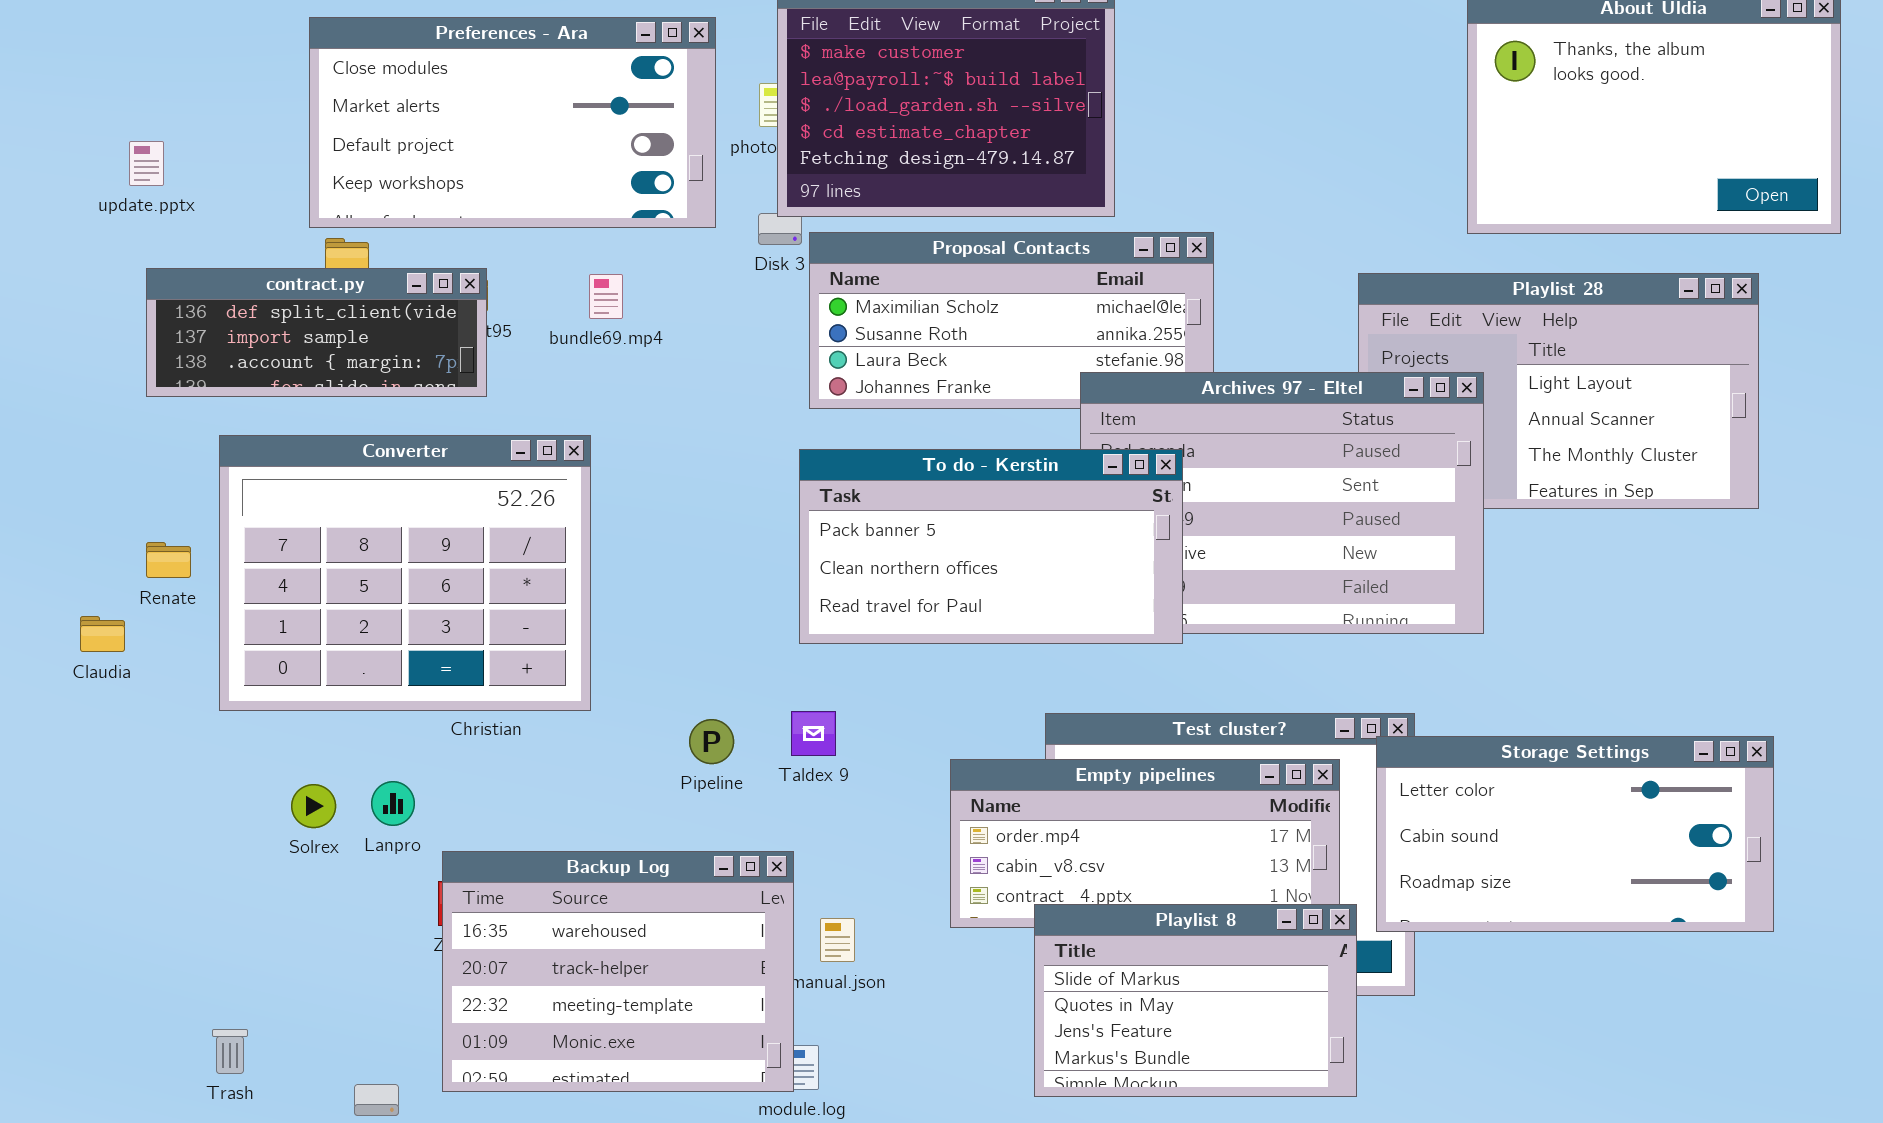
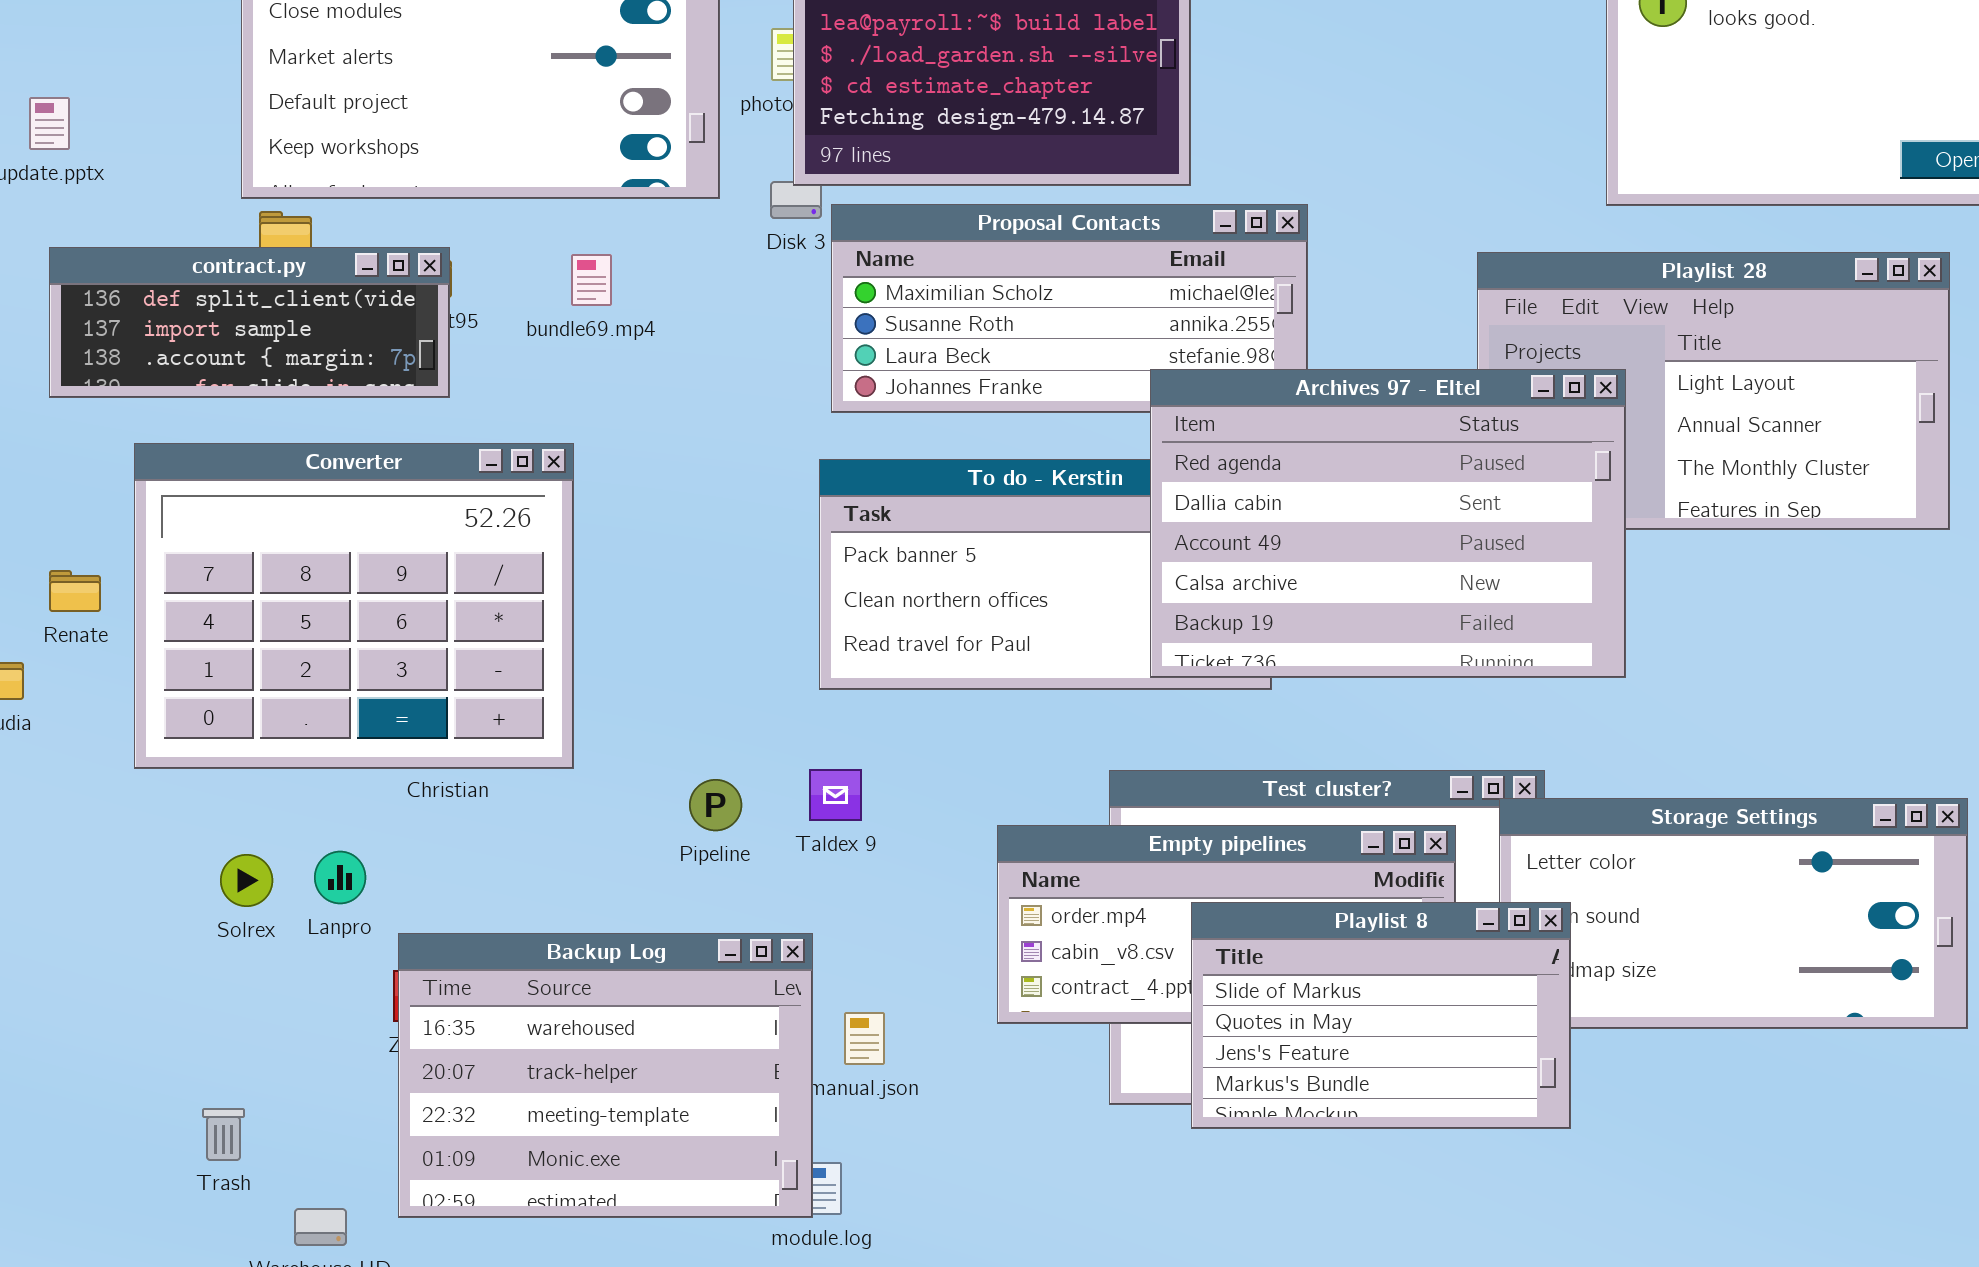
Archives 97 - Eltel: [1080,372,1484,634] -> [1150,369,1626,678], raised
Playlist 8: [1034,904,1357,1097] -> [1191,902,1571,1129], moved
Trash: [212,1029,248,1074] -> [202,1108,245,1161], moved

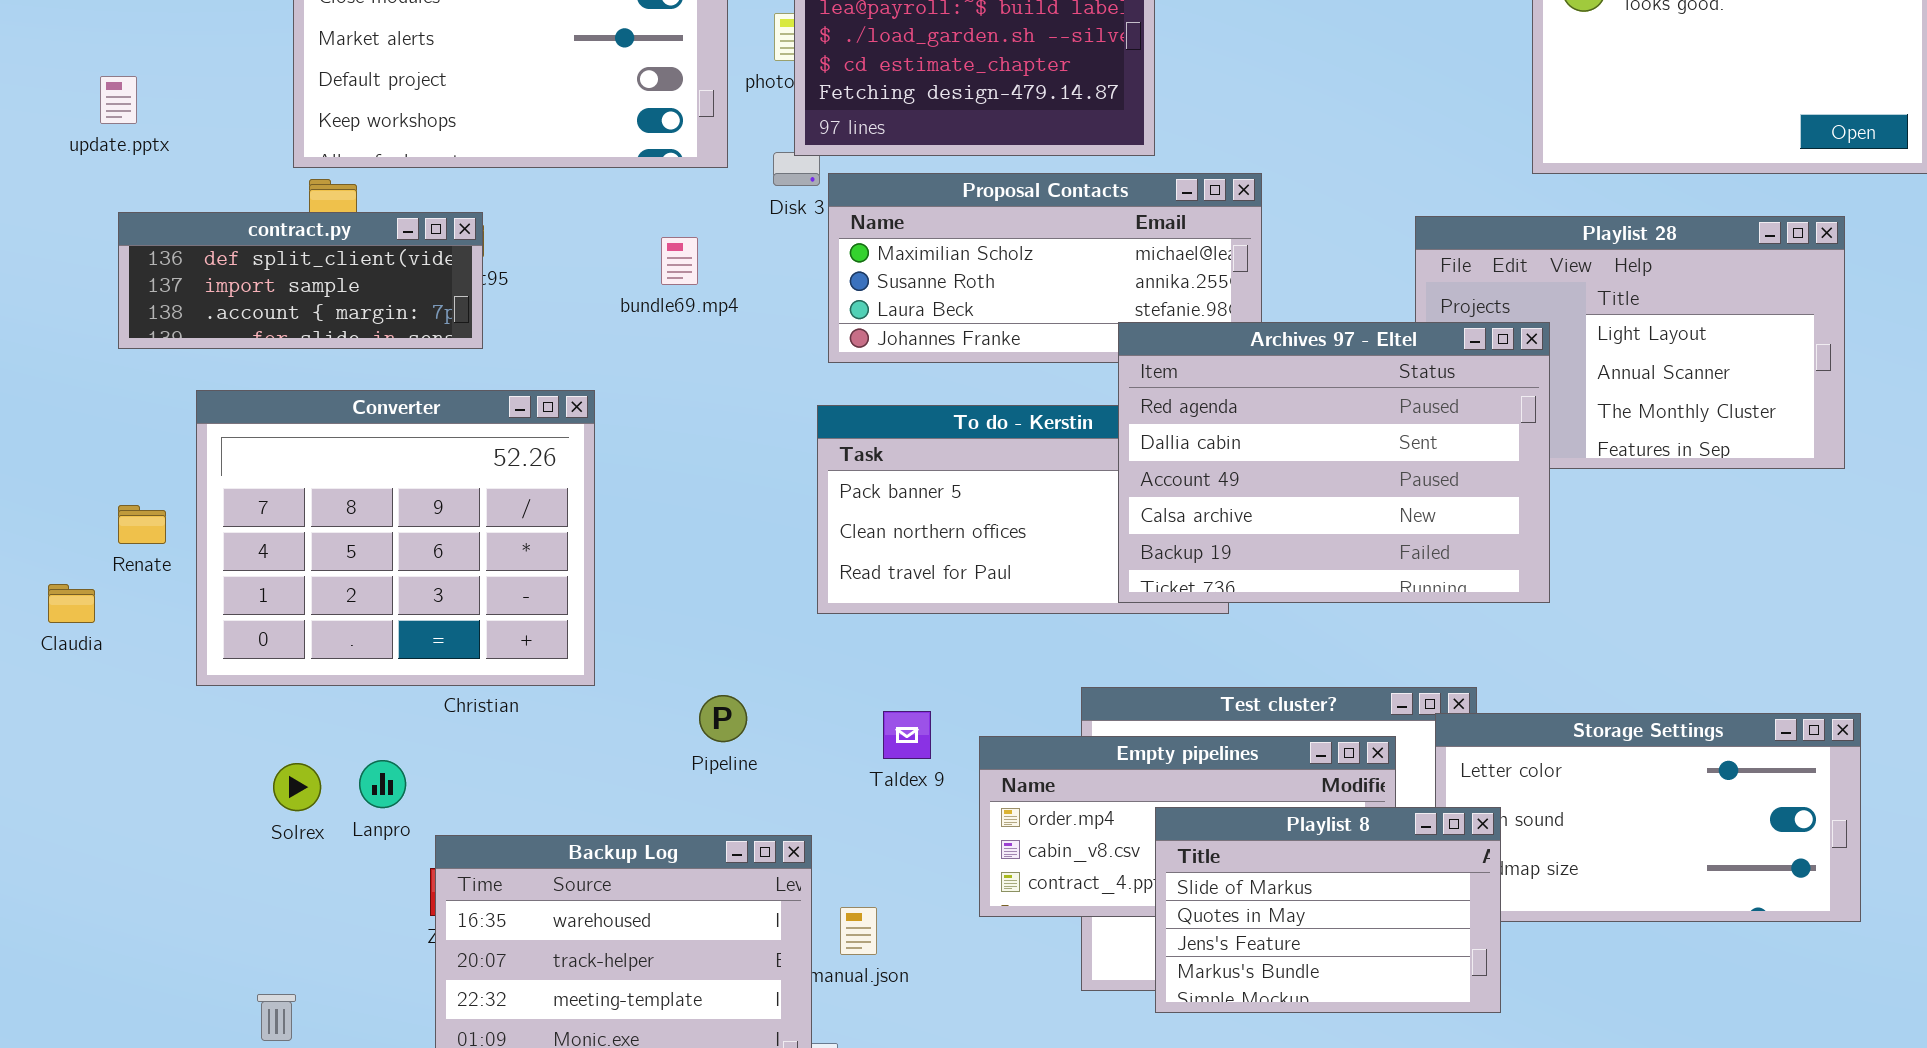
bundle69.mp4: [571,254,612,306] -> [661,237,698,285], moved
Taldex 9: [809,769,862,821] -> [883,711,931,759], moved

